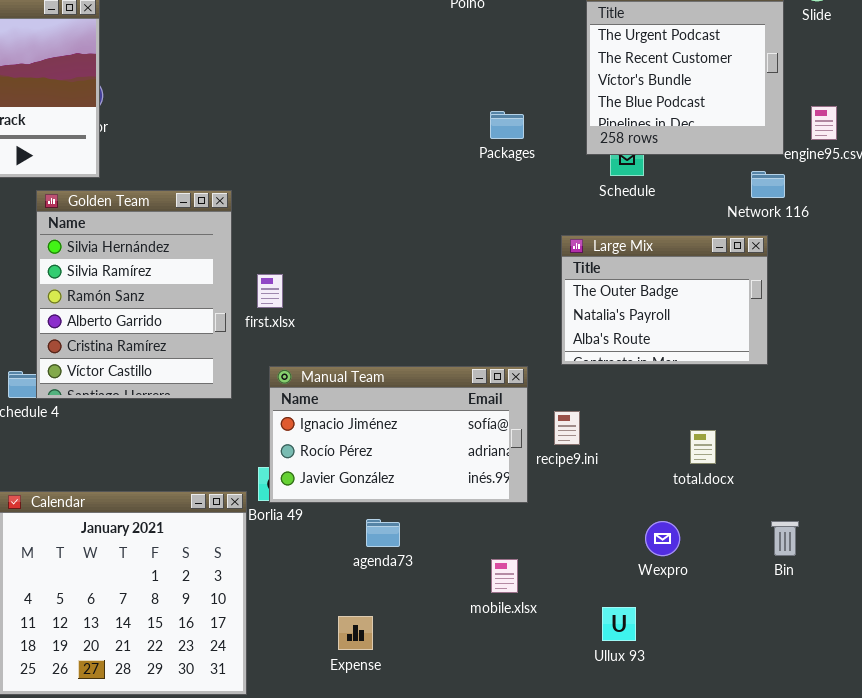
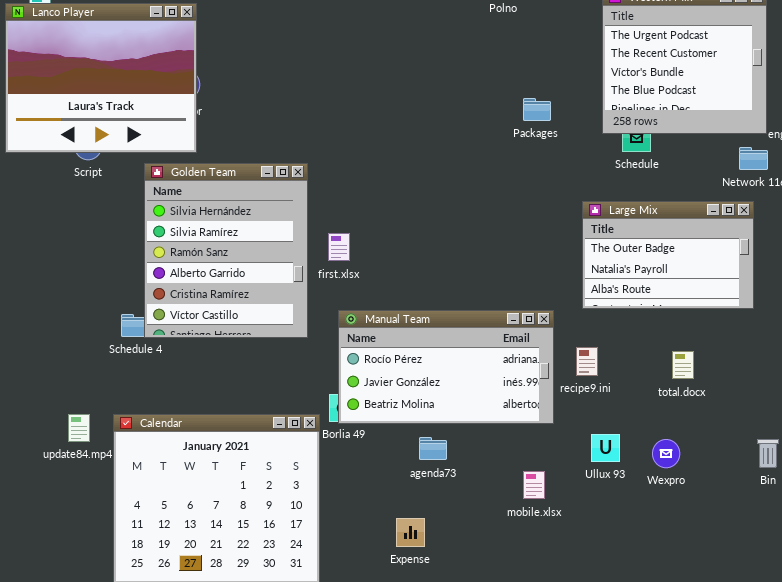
Manual Team: [269,366,528,503] -> [338,310,554,424], scrolled down 1 row
total.docx: [690,430,716,464] -> [672,351,694,379], moved
Ullux 93: [602,607,636,641] -> [591,434,620,462], moved

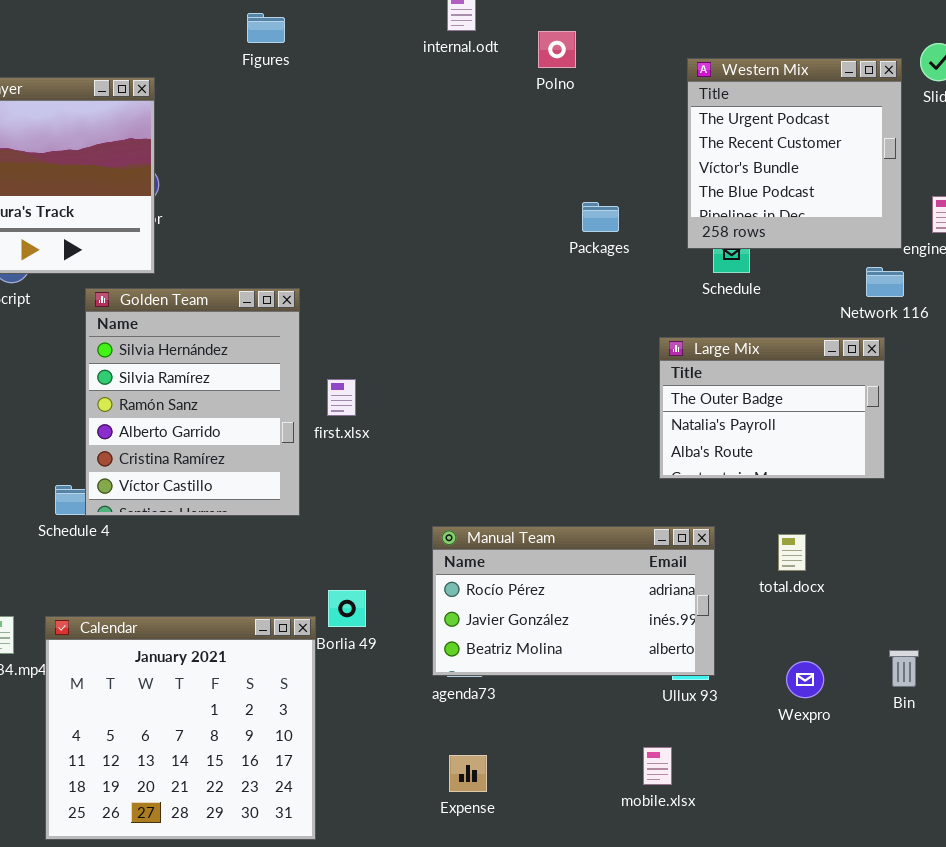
Manual Team: [338,310,554,424] -> [432,526,715,676], moved
Wexpro: [652,439,680,468] -> [786,661,824,698], moved
mobile.xlsx: [523,471,545,499] -> [643,747,672,785], moved
Expense: [396,518,425,547] -> [449,755,487,792], moved

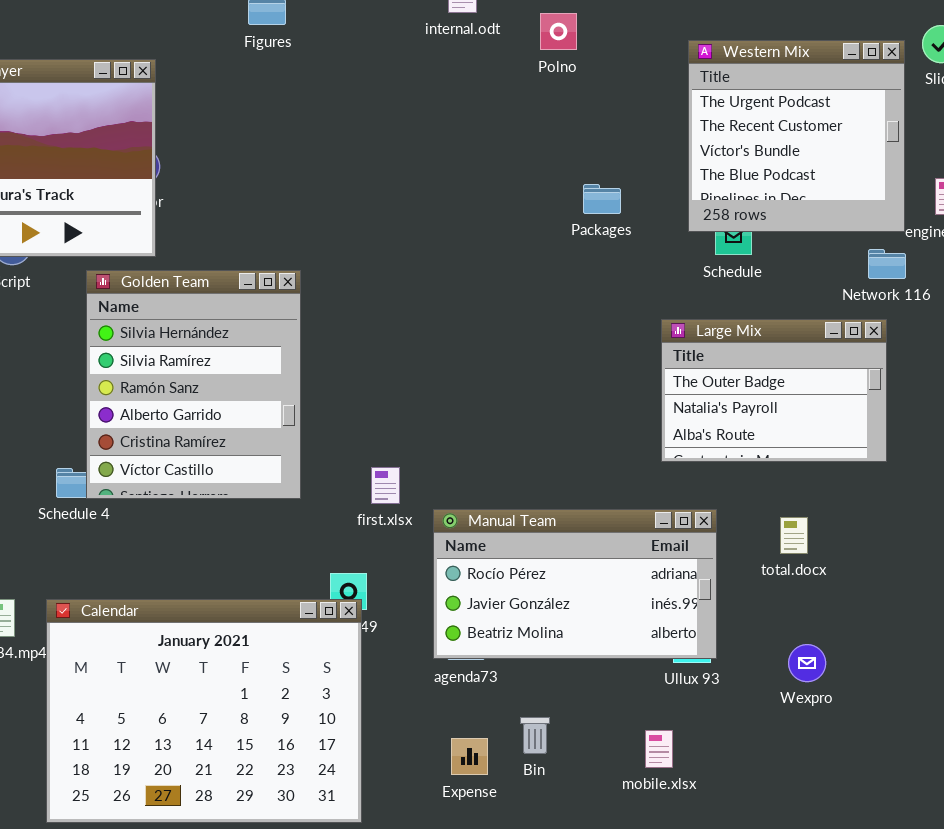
first.xlsx: [327,379,356,416] -> [371,467,400,504], moved
Calendar: [45,616,316,840] -> [46,599,362,823], resized
Bin: [889,650,919,687] -> [520,717,550,754], moved

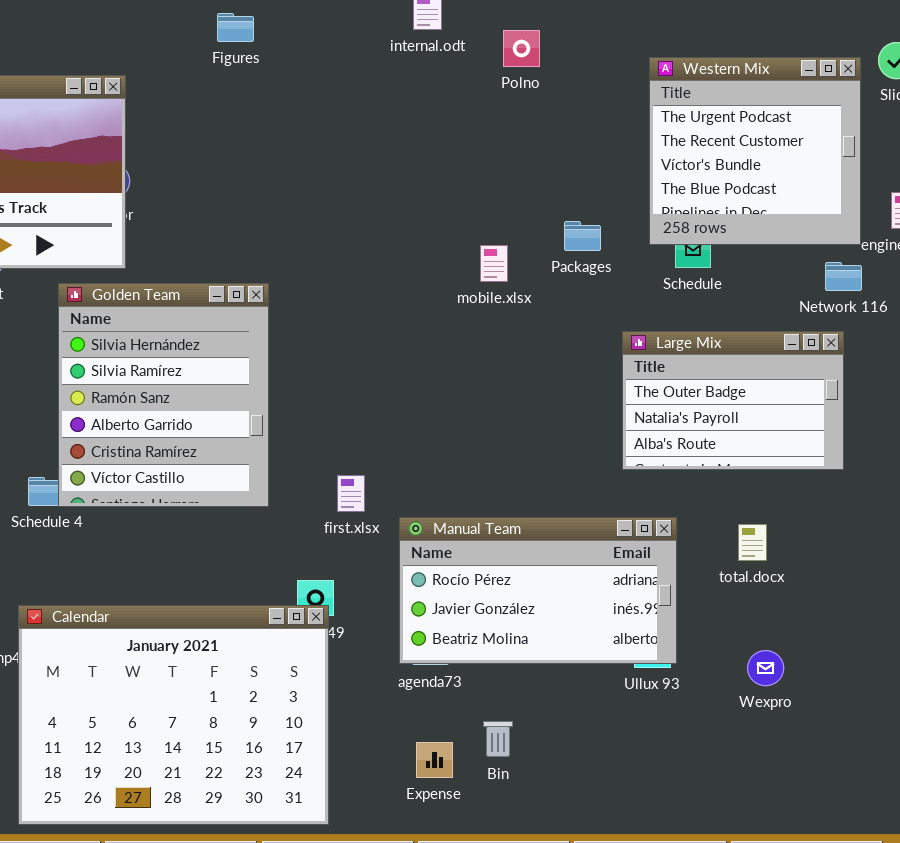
Packages: [583,184,621,214] -> [564,221,601,251], moved
mobile.xlsx: [645,730,673,768] -> [480,245,508,282], moved

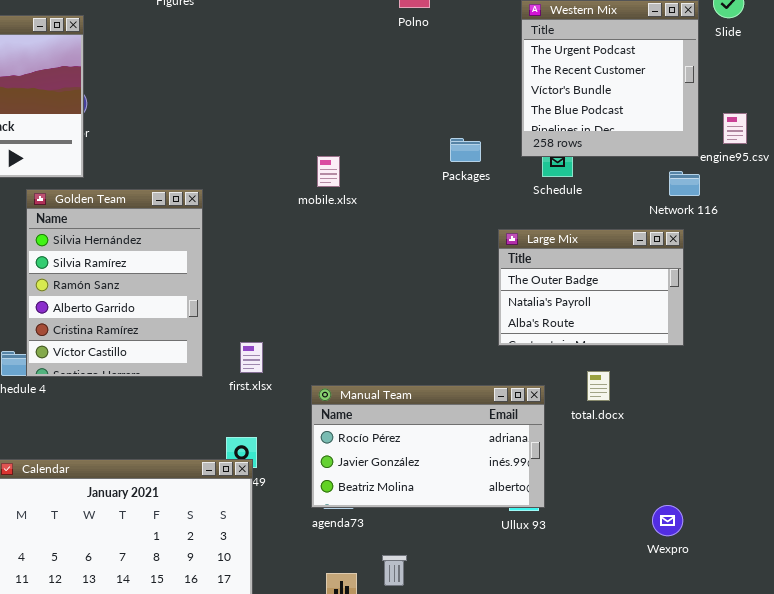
mobile.xlsx: [480,245,508,282] -> [317,156,340,187], moved
first.xlsx: [337,475,365,512] -> [240,342,263,373], moved
total.docx: [738,524,767,561] -> [587,371,610,401], moved
Wexpro: [747,650,784,686] -> [652,505,683,536], moved

